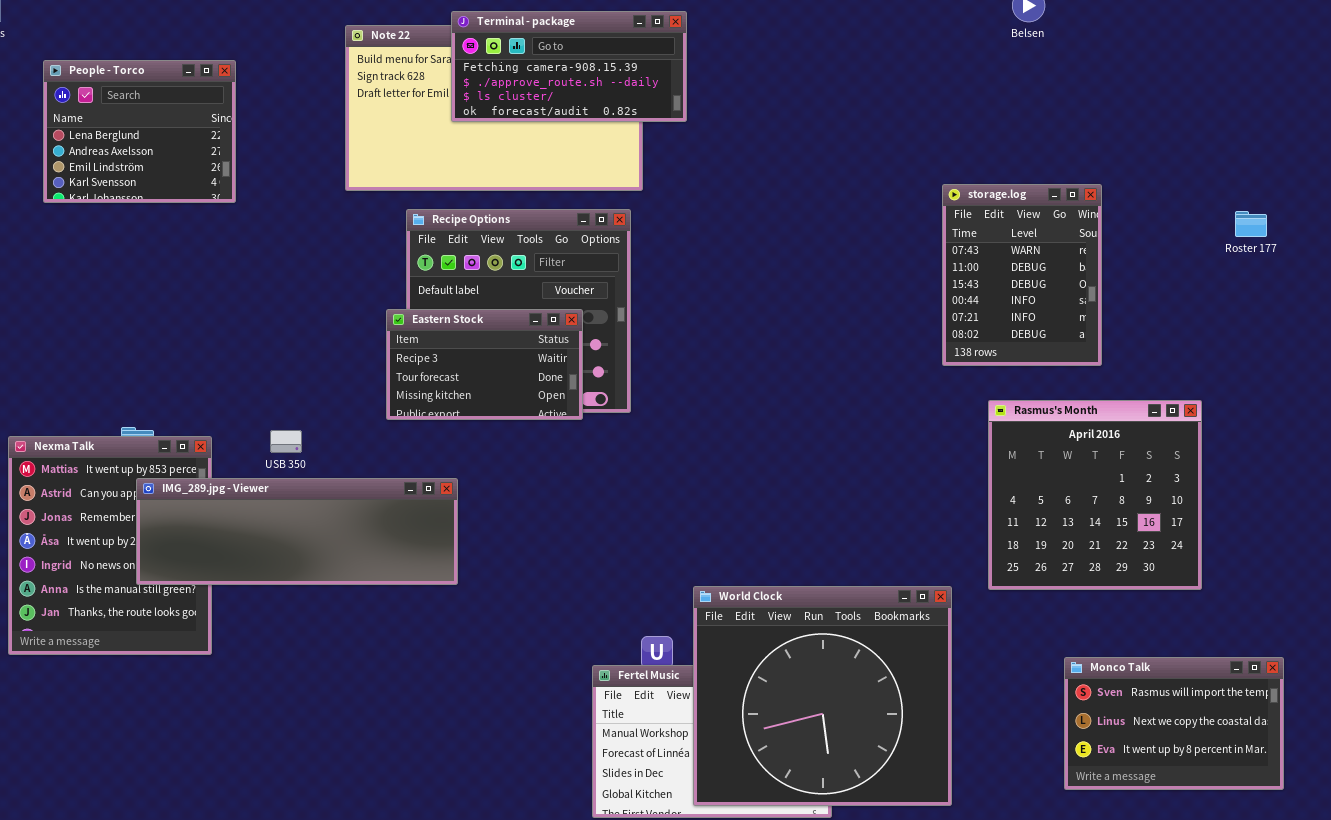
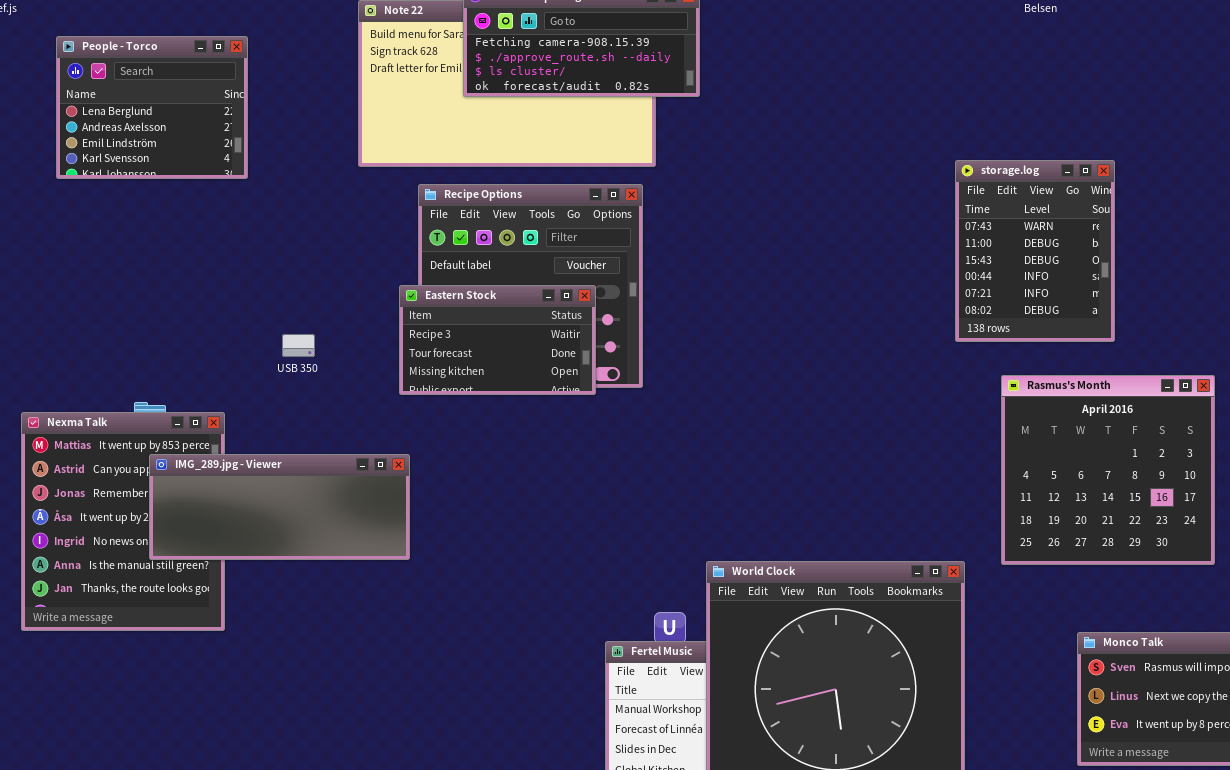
USB 350: [270,430,302,453] -> [282,334,315,357], moved
IMG_289.jpg - Viewer: [136,478,458,585] -> [149,454,410,560], resized

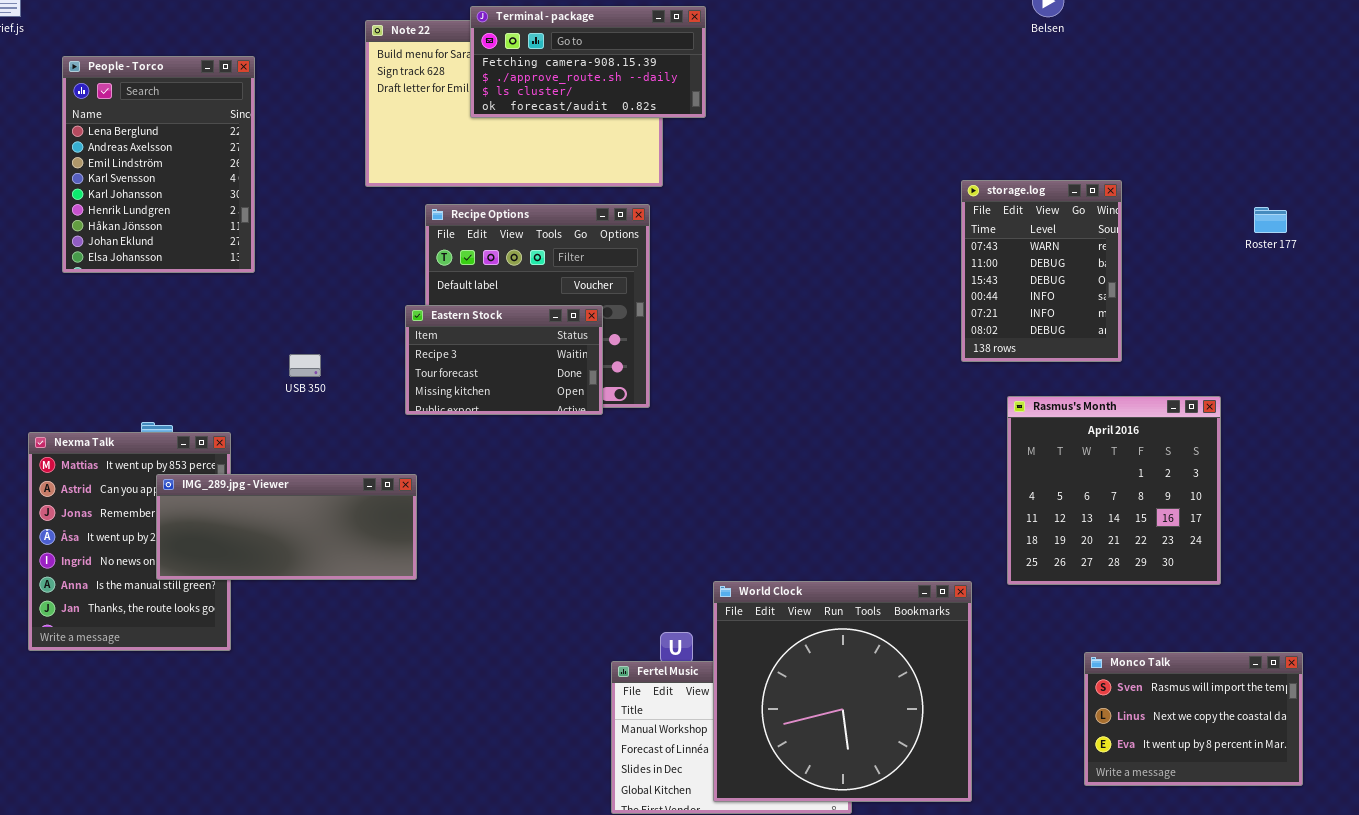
People - Torco: [56,36,248,179] -> [62,56,255,273], resized

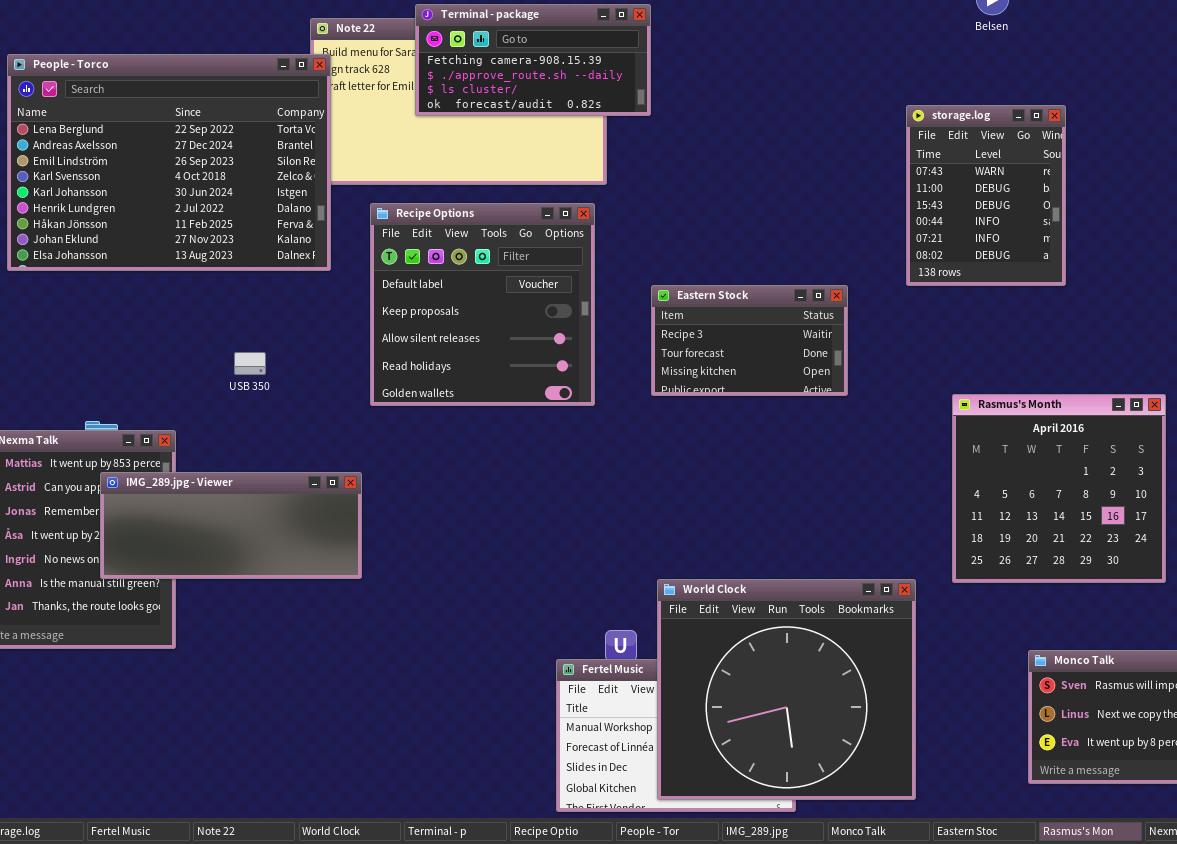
People - Torco: [62,56,255,273] -> [7,54,331,271], resized
storage.log: [961,180,1122,362] -> [906,105,1066,286], moved
Eastern Stock: [405,305,603,415] -> [651,285,848,396], moved

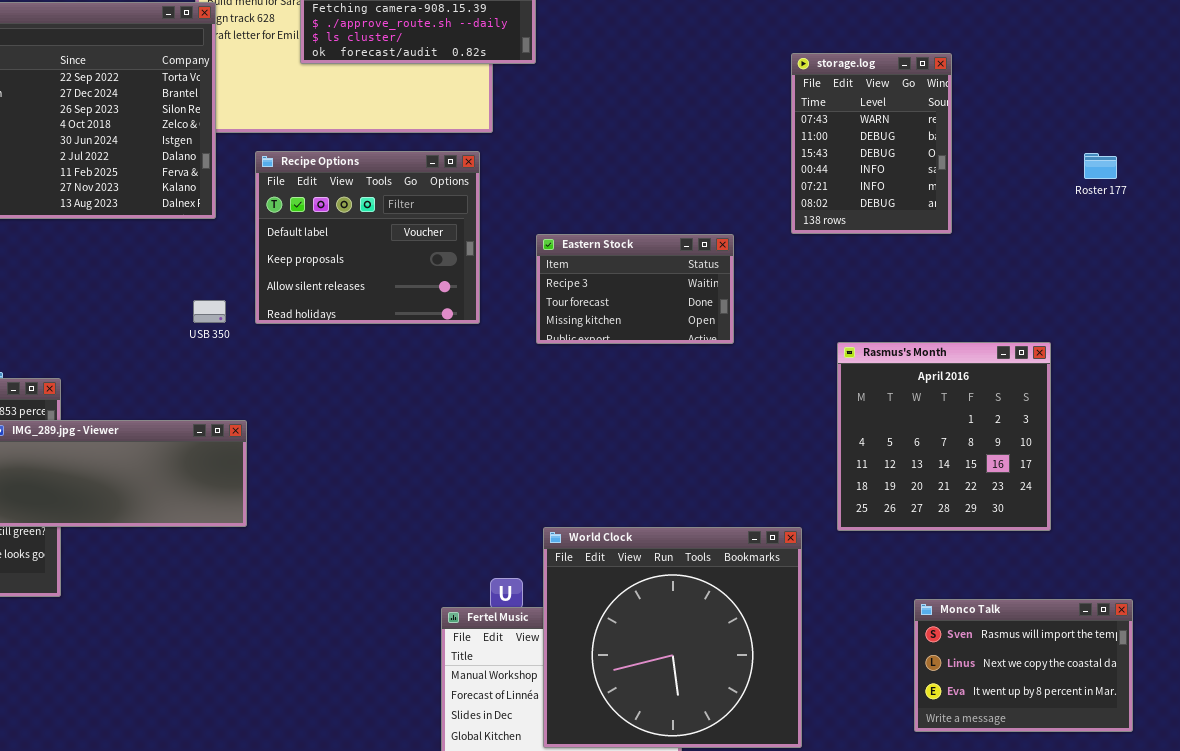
Recipe Options: [370,203,595,406] -> [255,151,480,324], resized
USB 350: [234,352,266,375] -> [193,300,226,323], moved

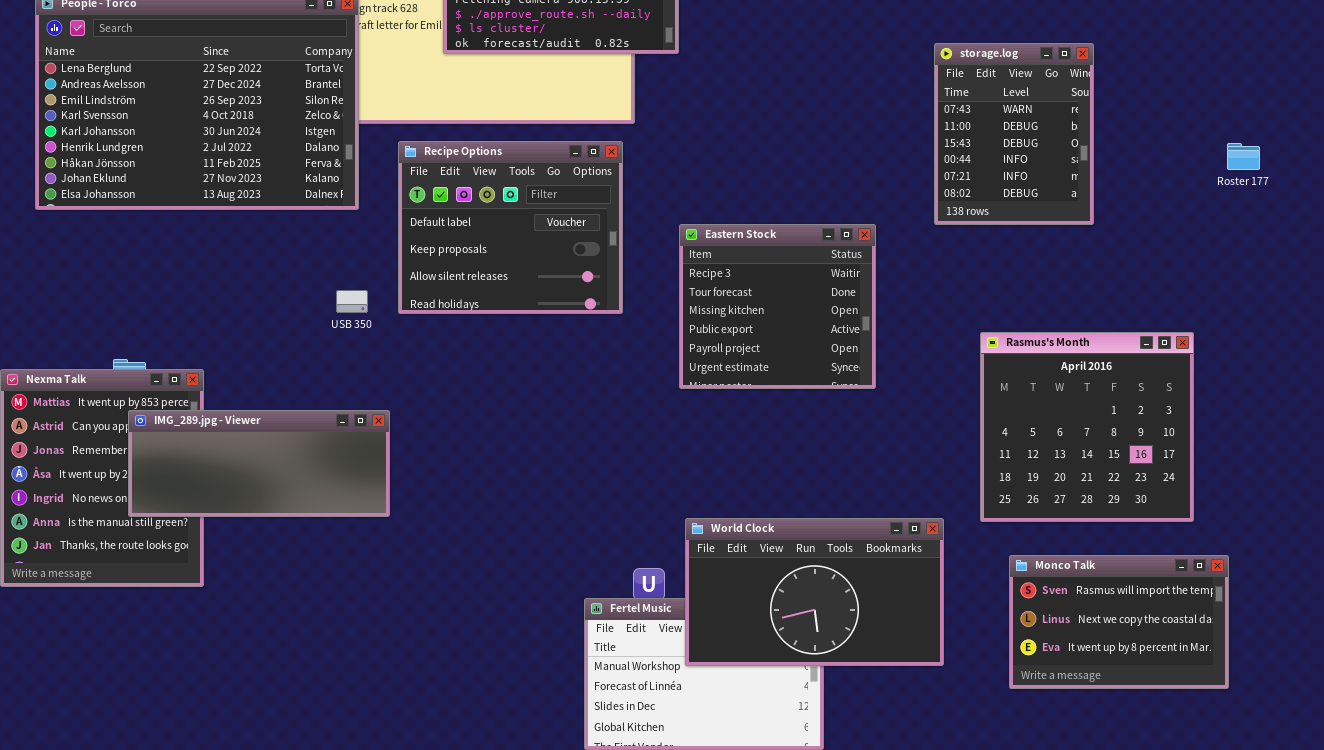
Eastern Stock: [536,234,734,344] -> [679,224,876,389], resized
World Clock: [543,527,802,748] -> [685,518,944,666], resized
Monco Talk: [914,599,1133,732] -> [1009,555,1229,689], moved

